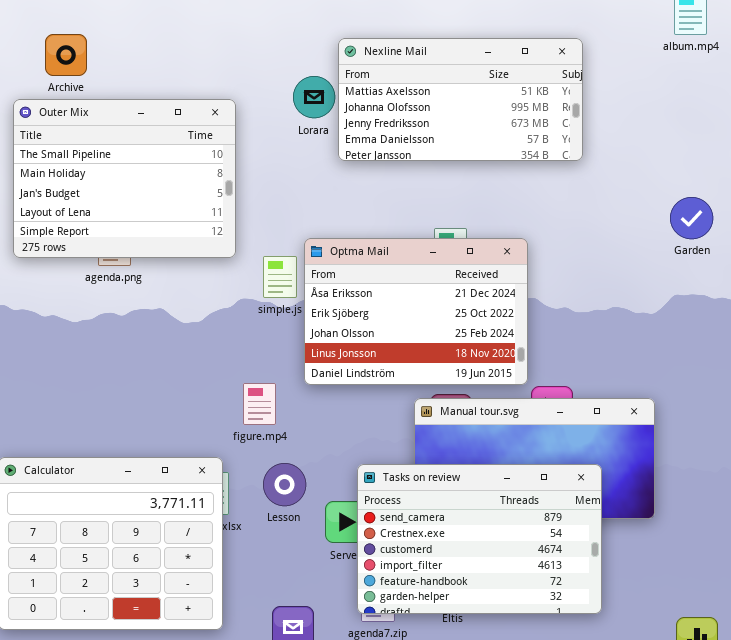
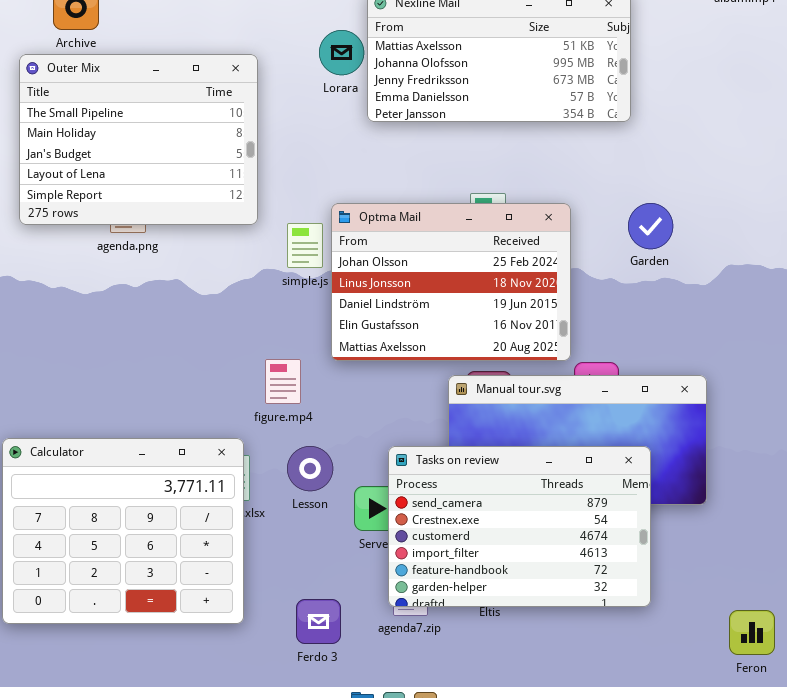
Garden: [670,197,713,239] -> [628,203,673,249], moved
Optma Mail: [304,238,528,385] -> [331,203,571,361], scrolled down 2 rows

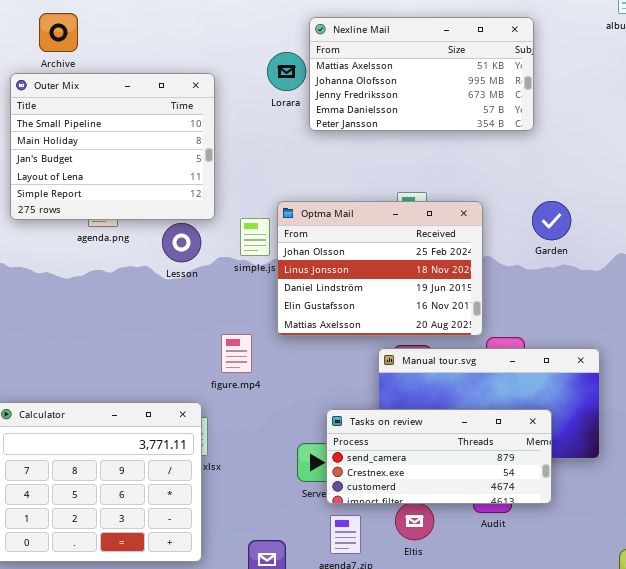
Lesson: [287,446,333,491] -> [162,223,201,262], moved
Tasks on review: [388,446,651,607] -> [326,409,552,504], resized

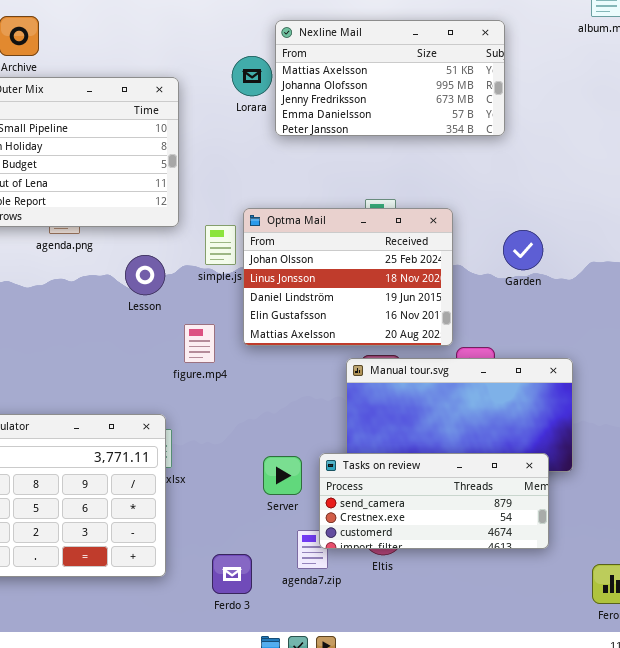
Garden: [532,201,571,240] -> [503,230,543,270], moved
Lesson: [162,223,201,262] -> [125,255,165,295], moved
figure.mp4: [221,334,252,373] -> [184,324,215,363], moved
Tasks on review: [326,409,552,504] -> [319,453,549,549], moved

